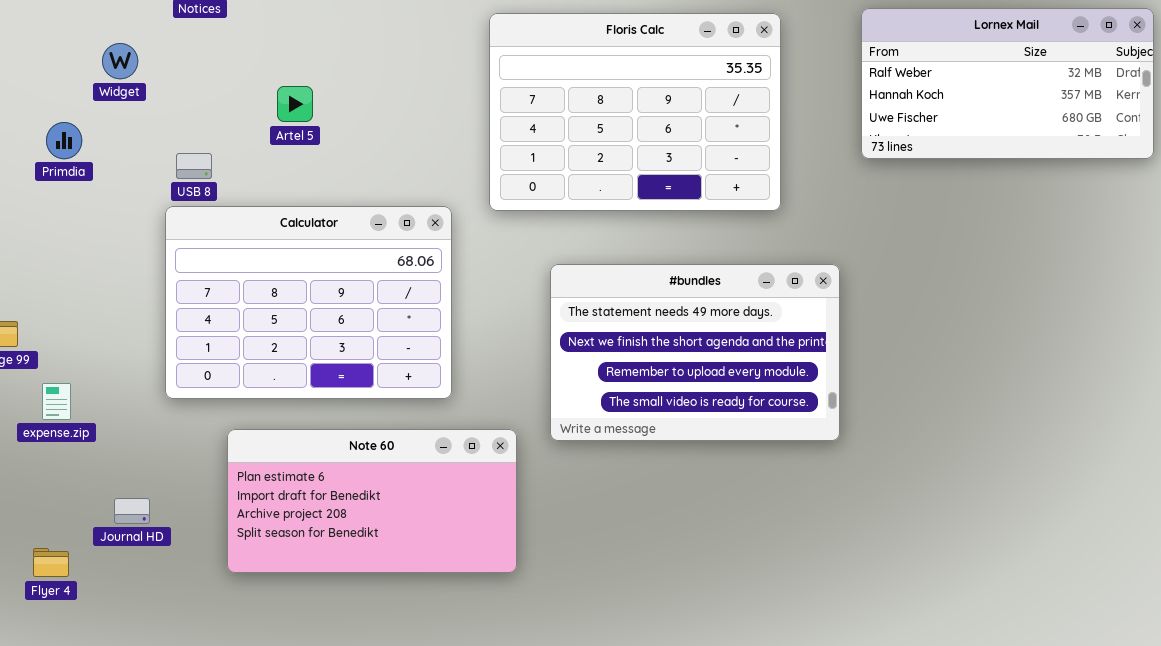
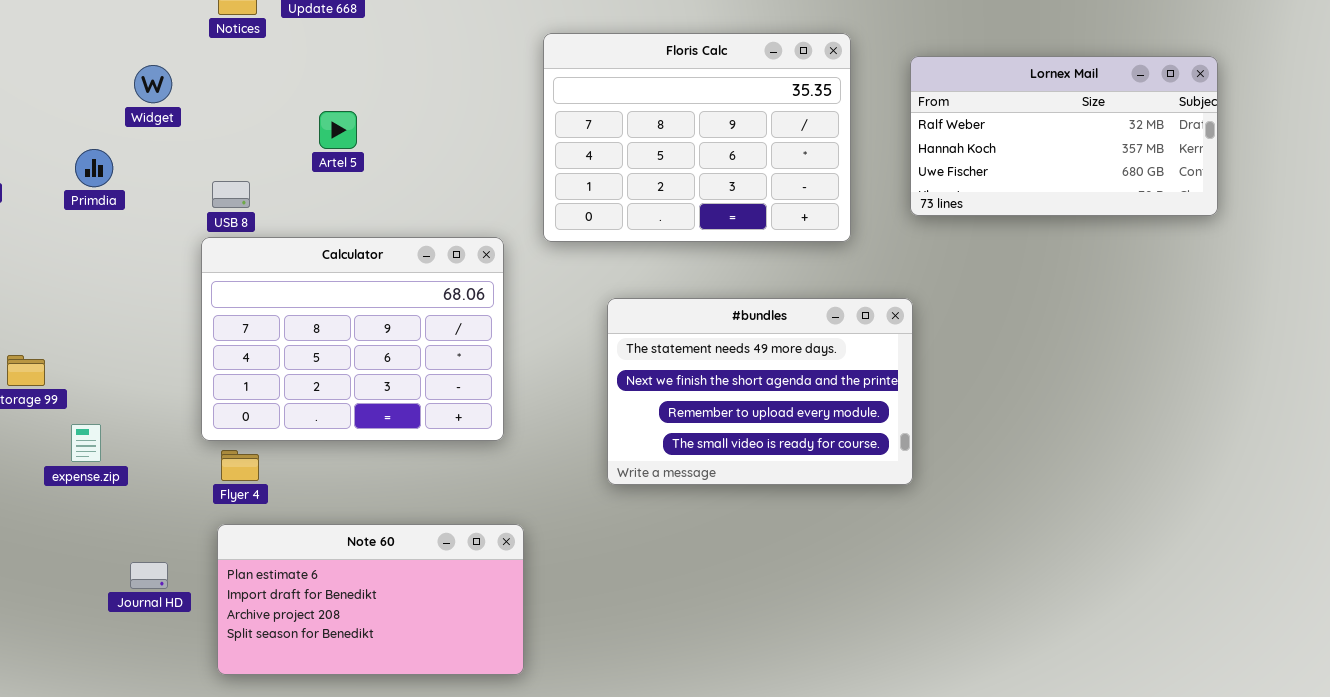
Lornex Mail: [861,8,1154,159] -> [910,56,1218,216], moved
Note 60: [227,429,517,573] -> [217,524,524,675], moved
Journal HD: [114,498,150,524] -> [130,562,168,589], moved
Flyer 4: [33,548,69,577] -> [221,450,259,481], moved

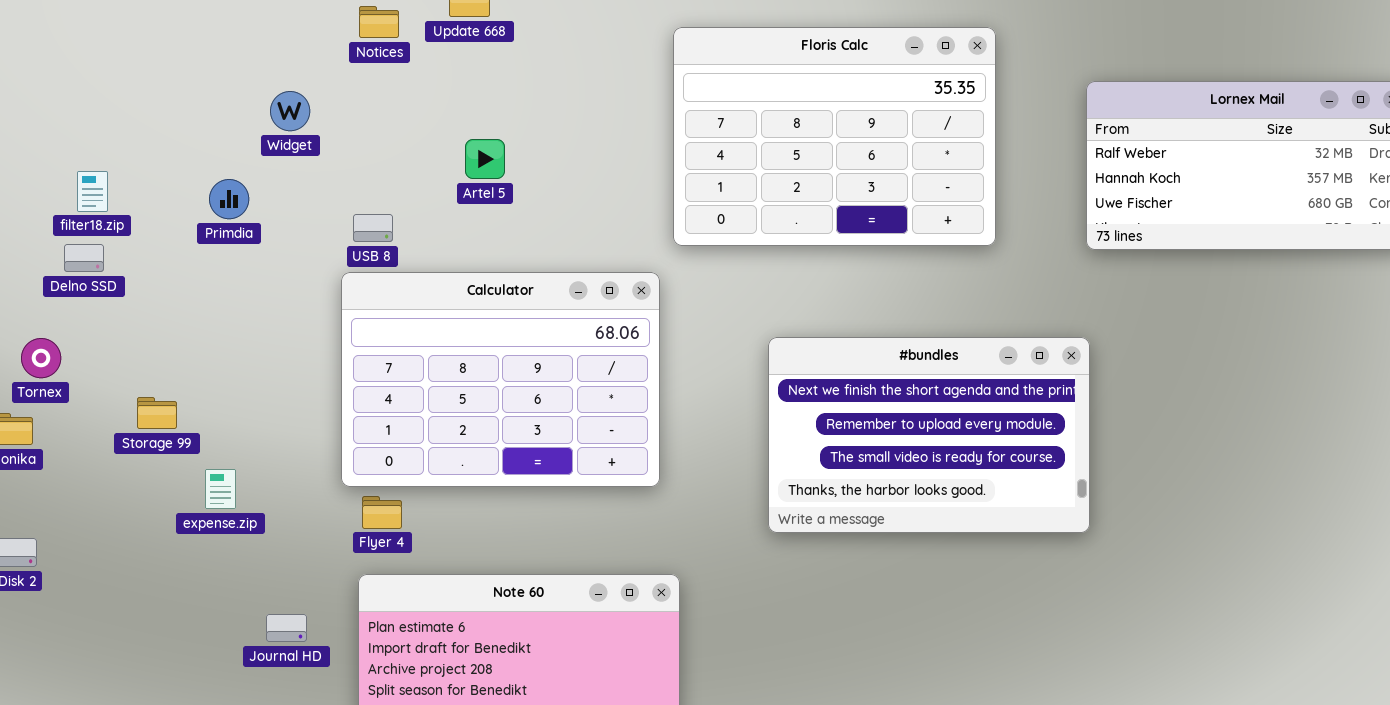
Floris Calc: [543,33,851,242] -> [673,27,996,246], moved
#bundles: [607,298,913,485] -> [768,337,1090,533], scrolled down 1 row

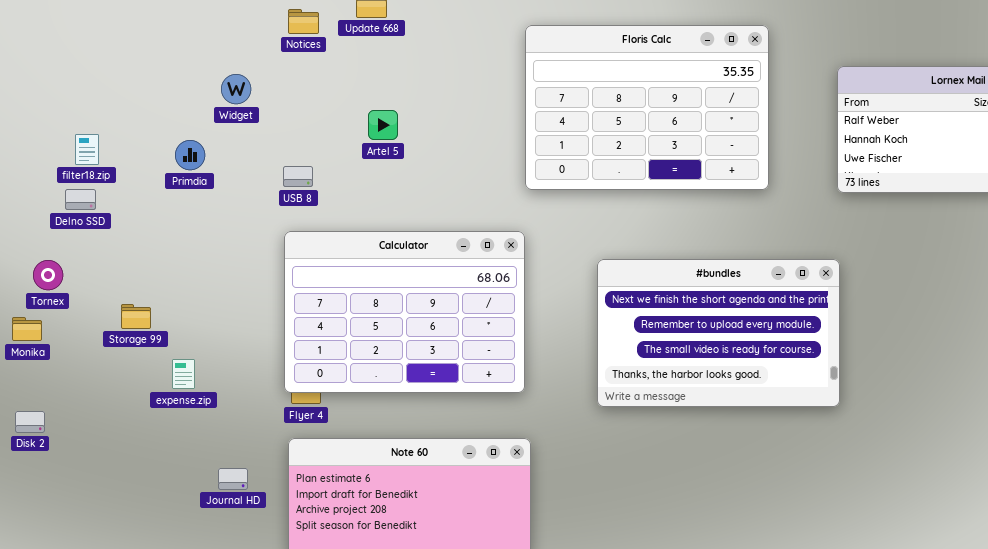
Calculator: [341,272,660,487] -> [284,231,525,393], moved

